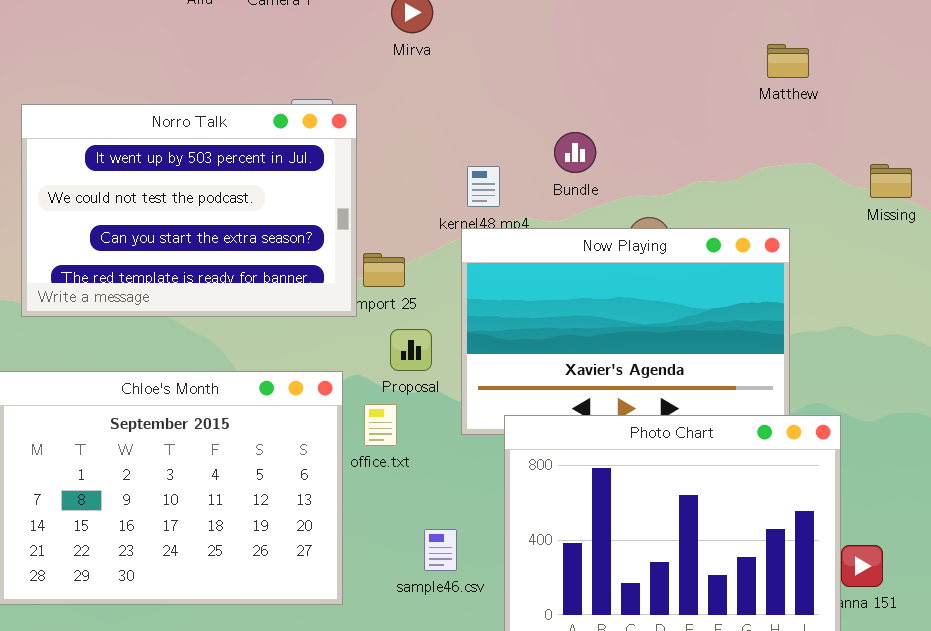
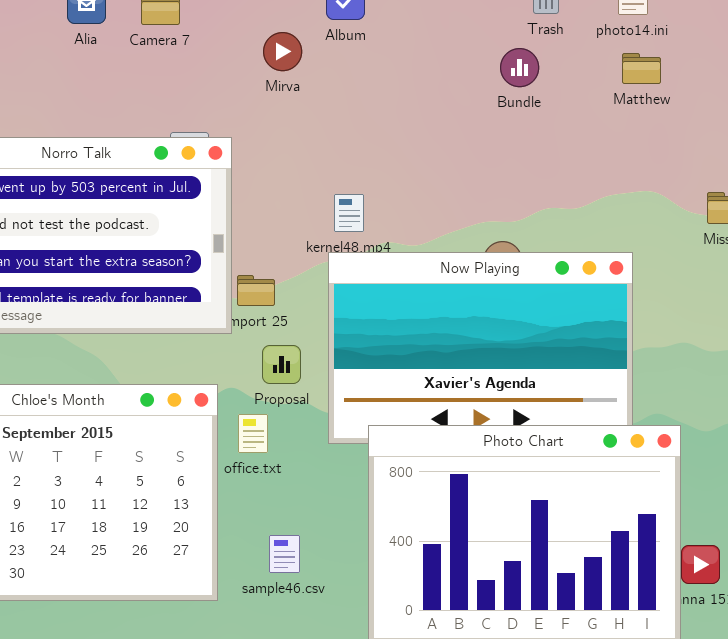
Matthew: [767,44,809,78] -> [622,53,661,84], moved
Bundle: [554,132,596,173] -> [500,48,539,87], moved
sample46.csv: [424,529,457,571] -> [269,535,300,573], moved

